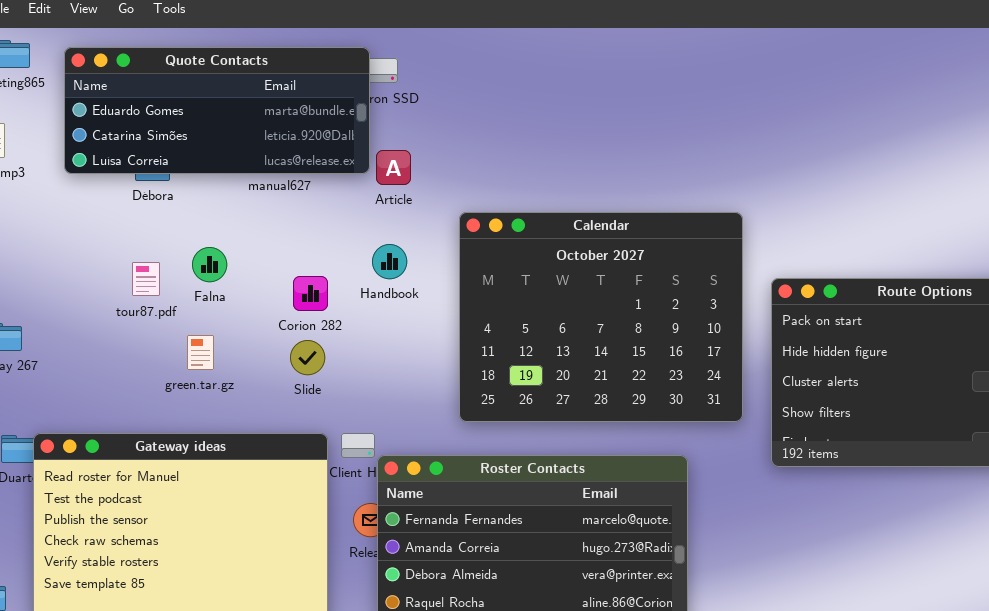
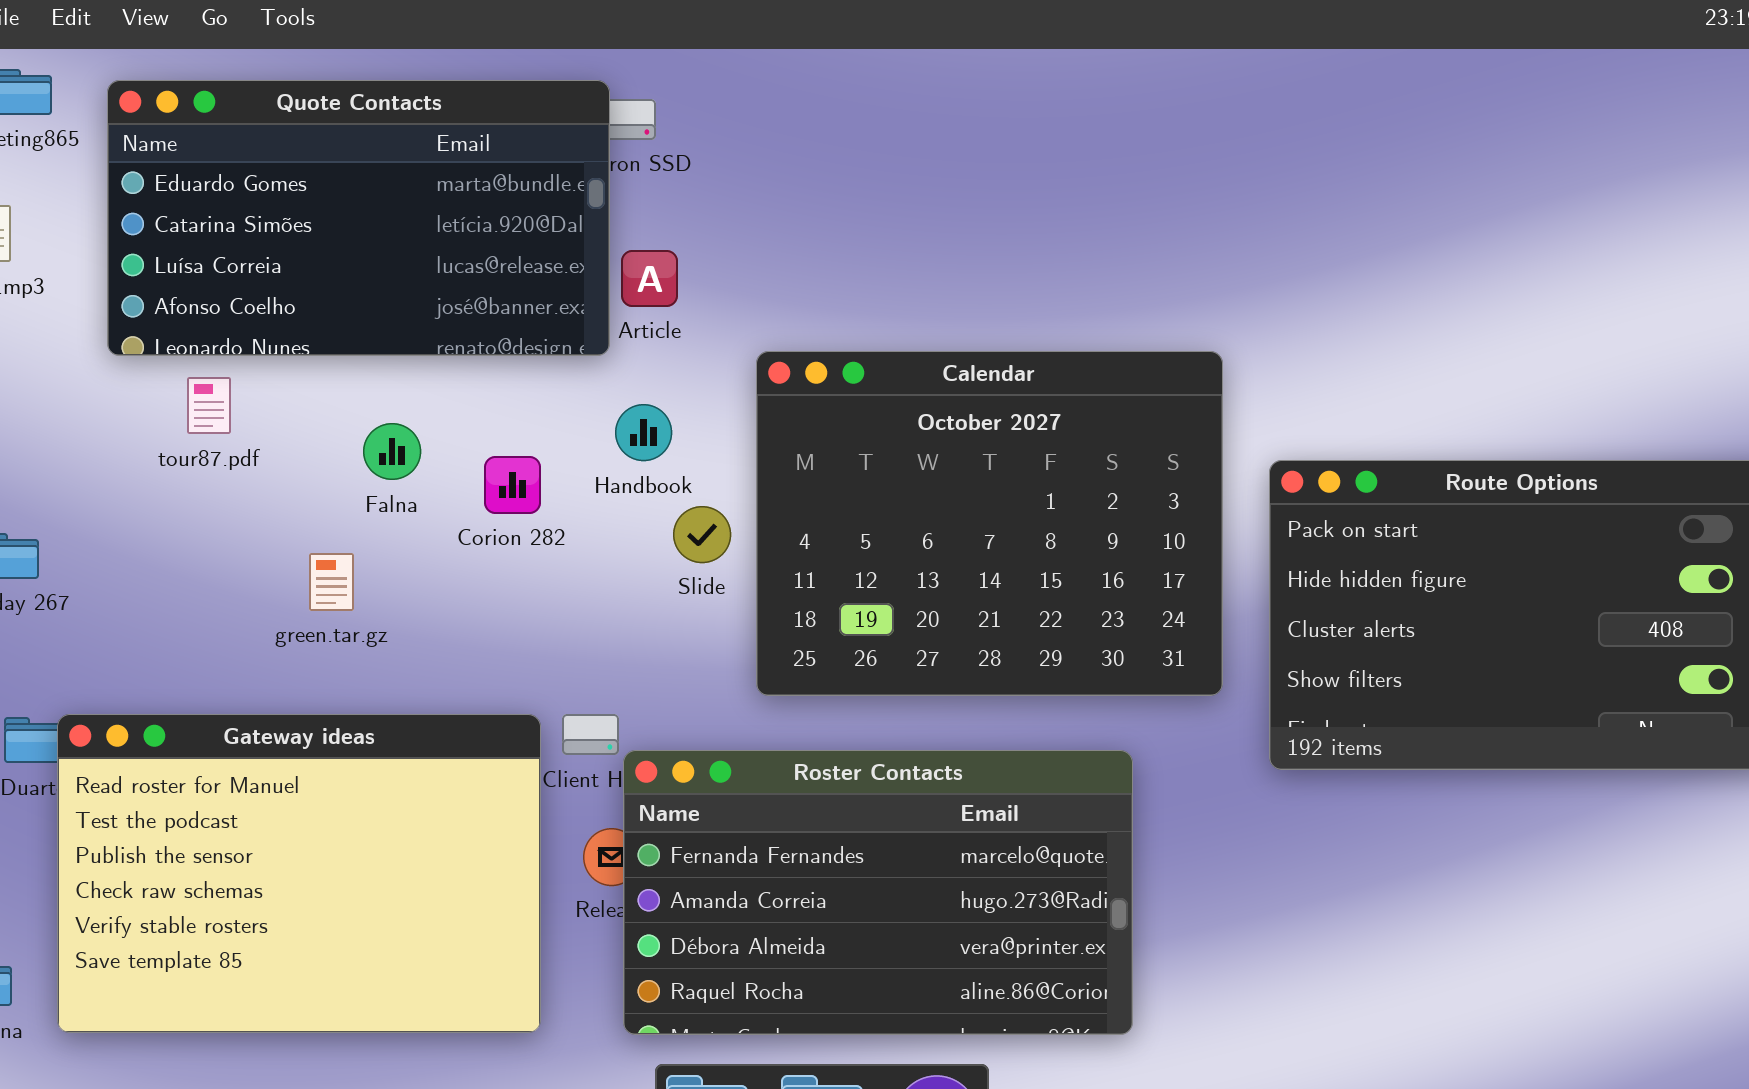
Quote Contacts: [64,47,370,174] -> [107,80,610,356], resized
Falna: [192,247,227,282] -> [363,423,421,480], moved
tour87.pdf: [132,262,160,296] -> [187,377,231,434], moved
Slide: [290,340,325,375] -> [673,506,731,563], moved

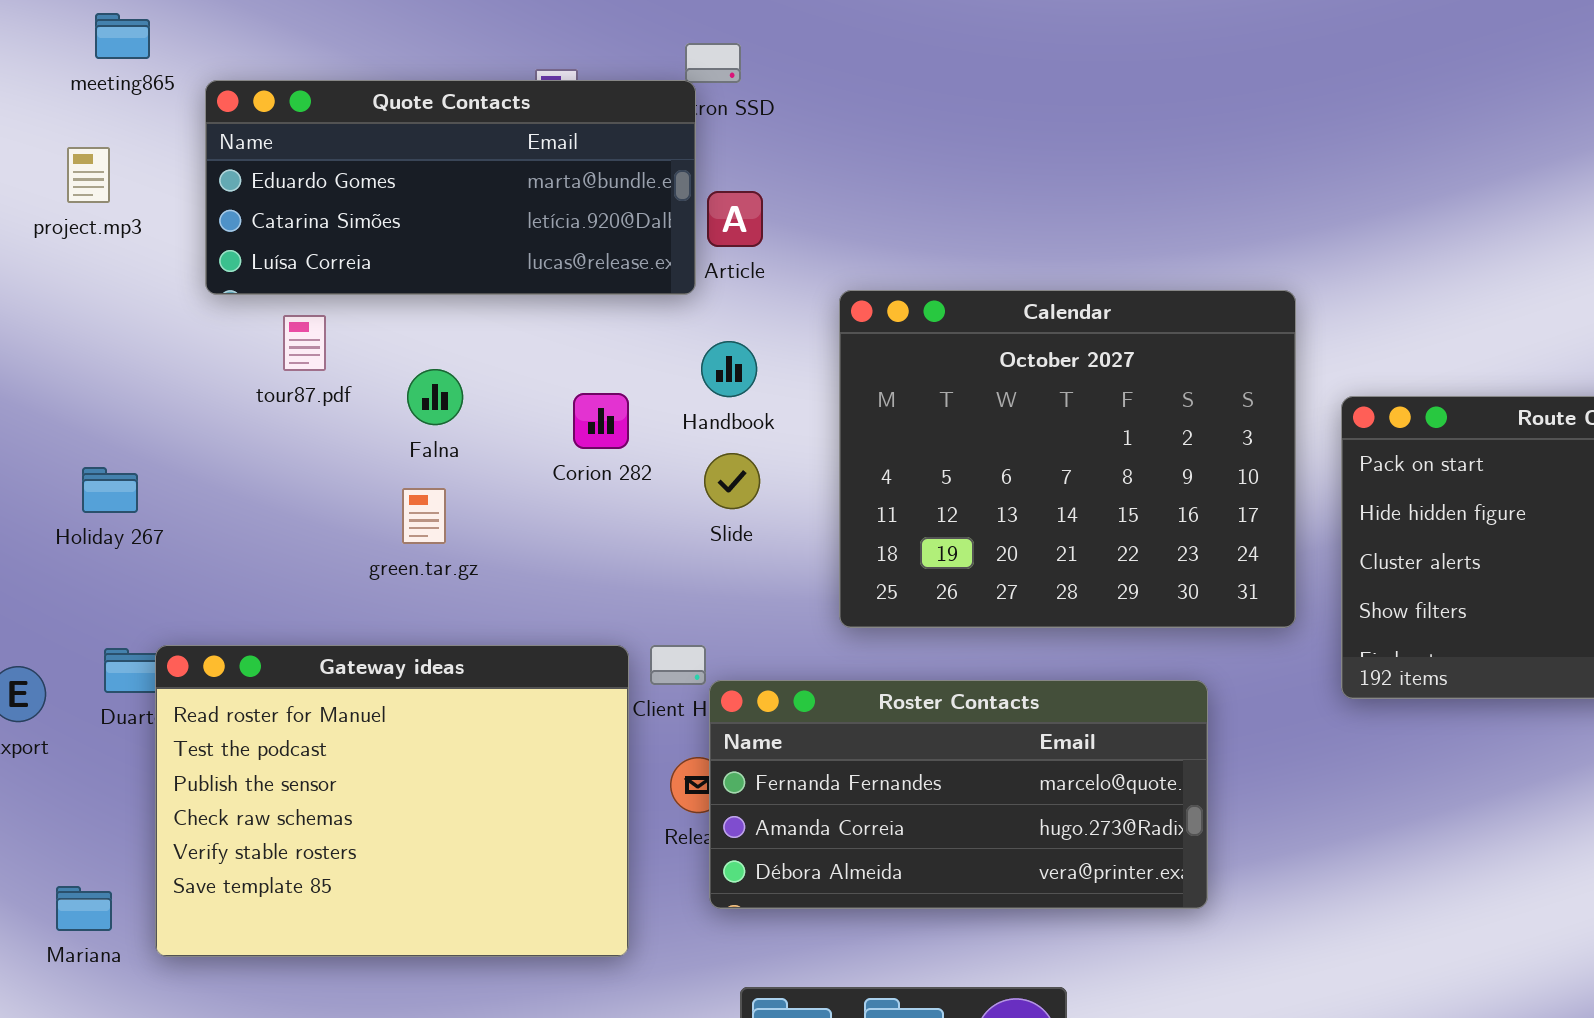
Quote Contacts: [107,80,610,356] -> [205,80,696,295], resized
Falna: [363,423,421,480] -> [407,369,463,425], moved
Slide: [673,506,731,563] -> [704,453,760,509], moved
Roster Contacts: [623,750,1133,1035] -> [709,680,1208,909], resized

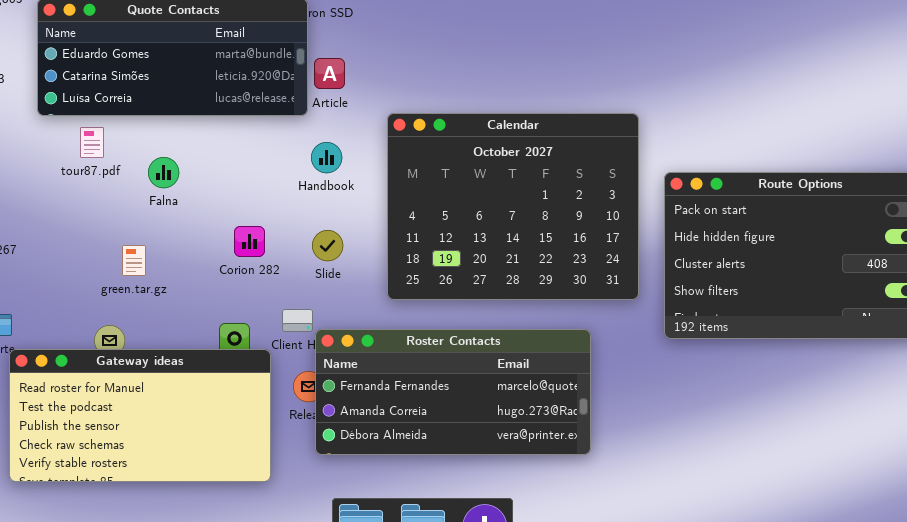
Corion 282: [573,393,629,449] -> [234,226,265,257], moved
Slide: [704,453,760,509] -> [312,230,343,261], moved
green.tar.gz: [402,488,446,544] -> [122,245,146,276], moved
Gateway ideas: [155,645,629,957] -> [9,349,271,482], resized

